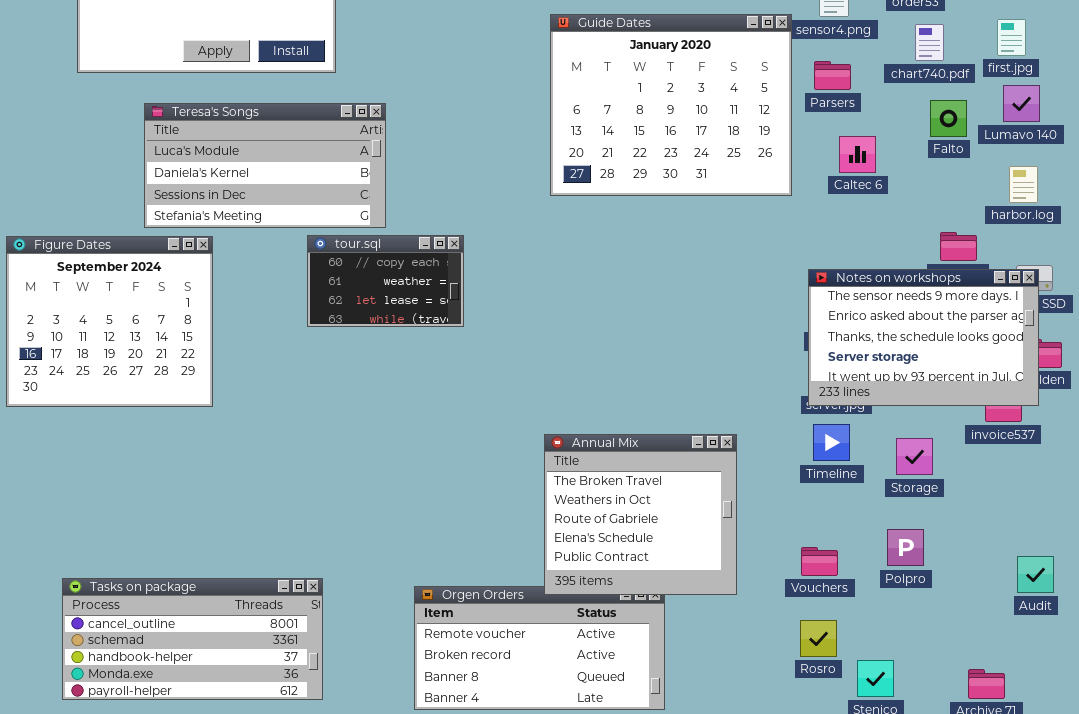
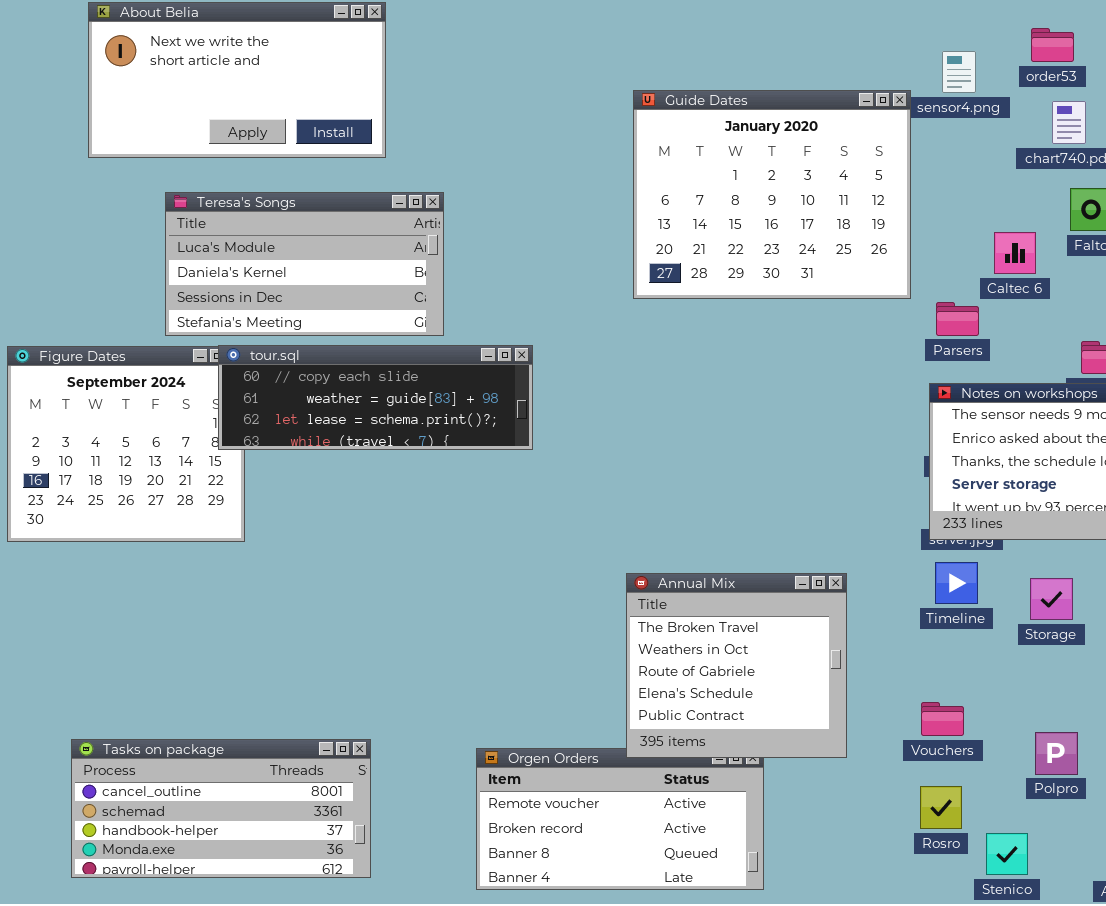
Parsers: [814,61,851,90] -> [936,302,979,336], moved
Caltec 6: [839,136,876,173] -> [994,232,1036,274], moved
tour.sql: [307,235,464,327] -> [218,345,533,450], resized
Polpro: [887,529,924,566] -> [1035,732,1078,775], moved

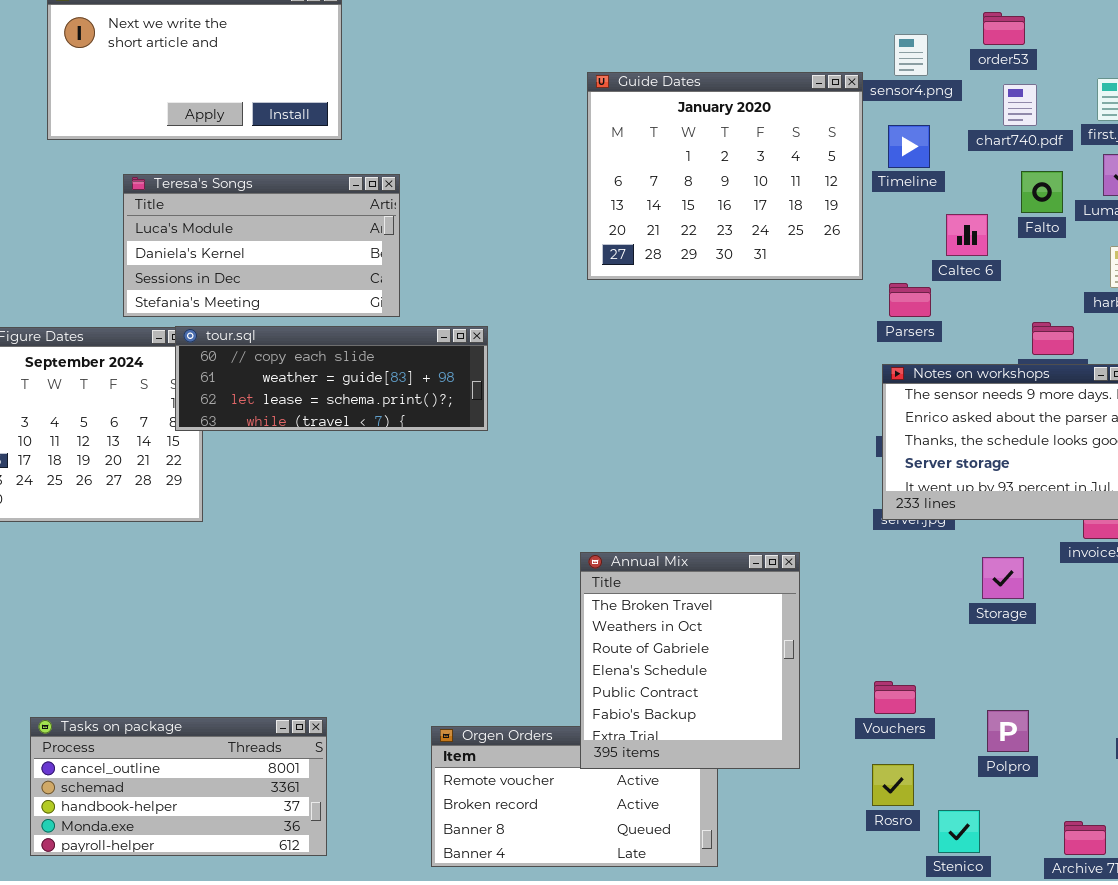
Timeline: [935,562,978,604] -> [888,125,930,168], moved
Annual Mix: [626,573,847,758] -> [580,552,800,769], resized

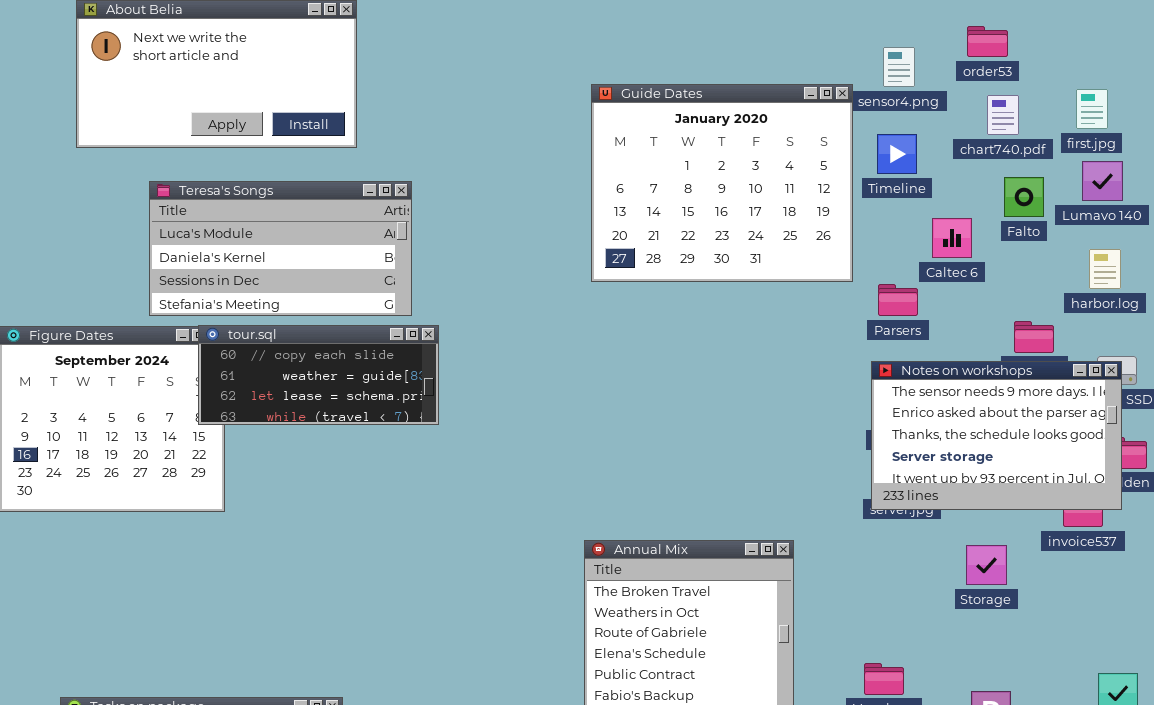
tour.sql: [175,326,488,431] -> [198,325,439,425], resized

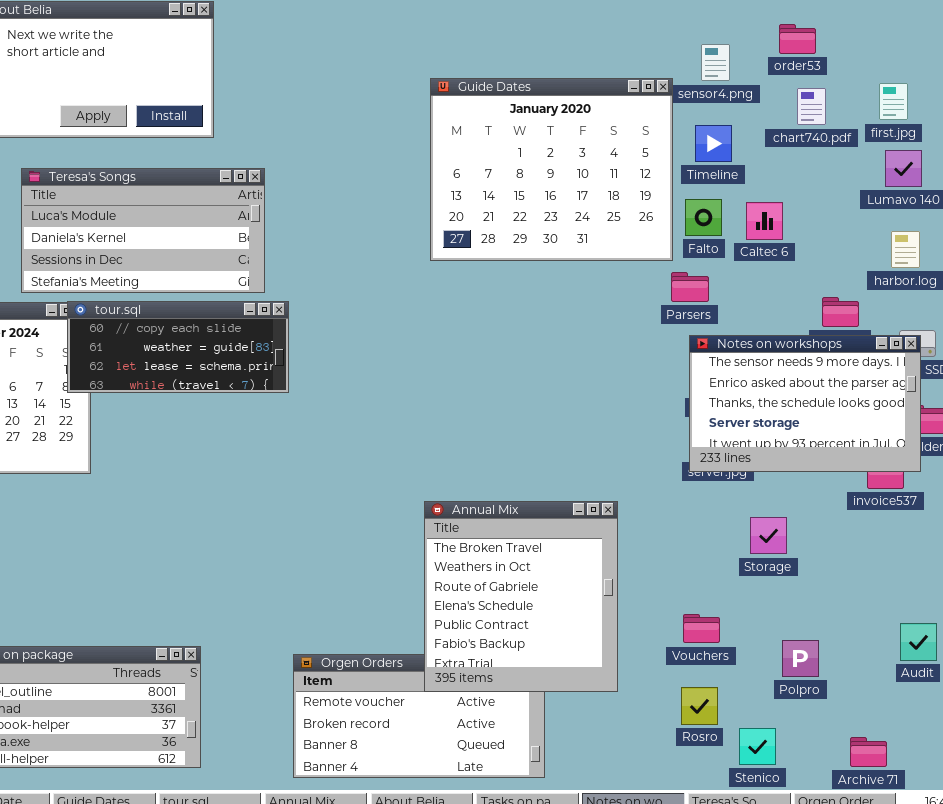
Falto: [1004,177,1044,217] -> [685,199,722,236], moved
Parsers: [878,284,918,316] -> [671,272,709,302], moved
Storage: [966,545,1007,585] -> [750,517,787,554], moved

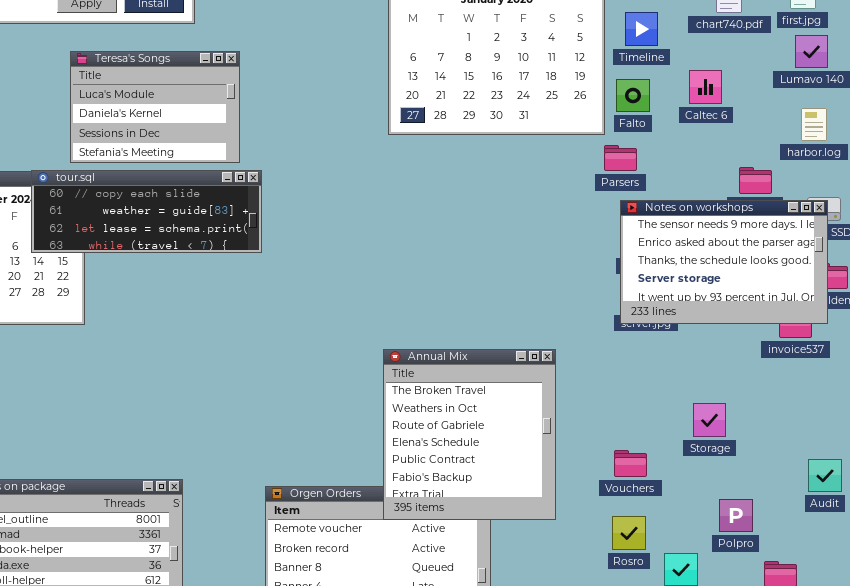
Teresa's Songs: [21,168,265,293] -> [70,51,240,163], resized
Caltec 6: [746,202,783,240] -> [689,70,722,104], moved
tour.sql: [67,301,289,393] -> [31,170,262,253], resized
Storage: [750,517,787,554] -> [693,403,726,437], moved
Polpro: [782,640,819,677] -> [719,499,753,532], moved

